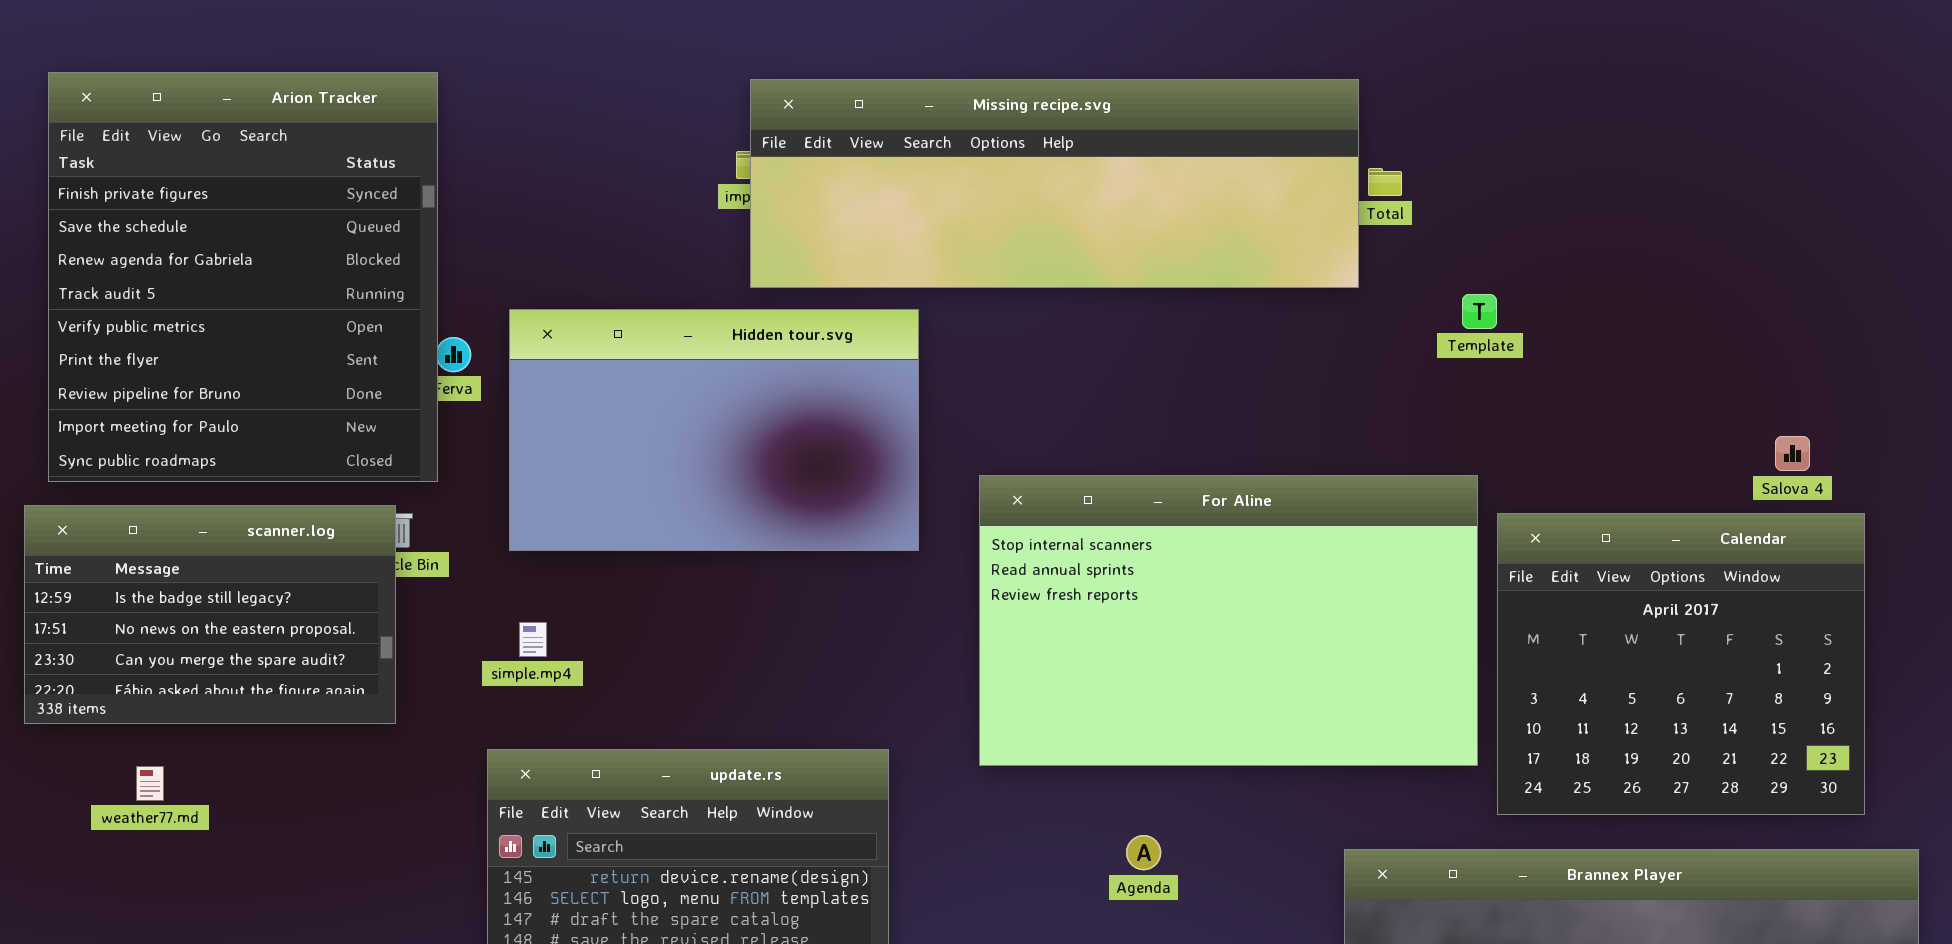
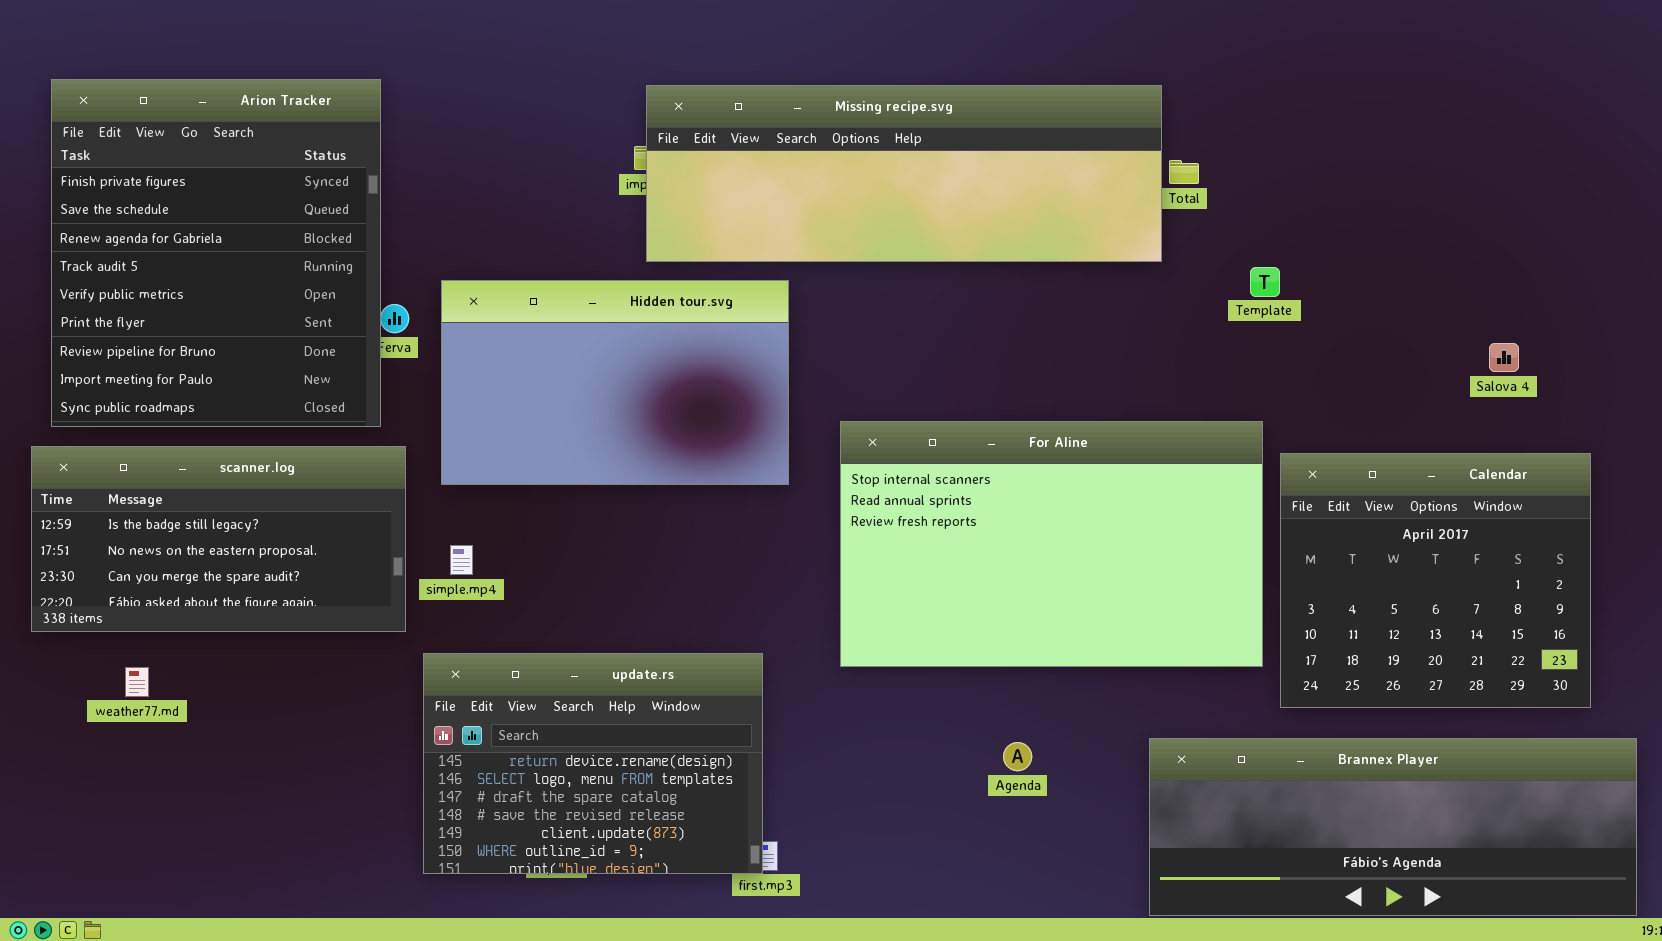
Salova 4: [1775,436,1810,471] -> [1489,343,1519,372], moved
scanner.log: [24,505,396,724] -> [31,446,406,632], resized
Agenda: [1126,835,1161,870] -> [1003,742,1032,771], moved

